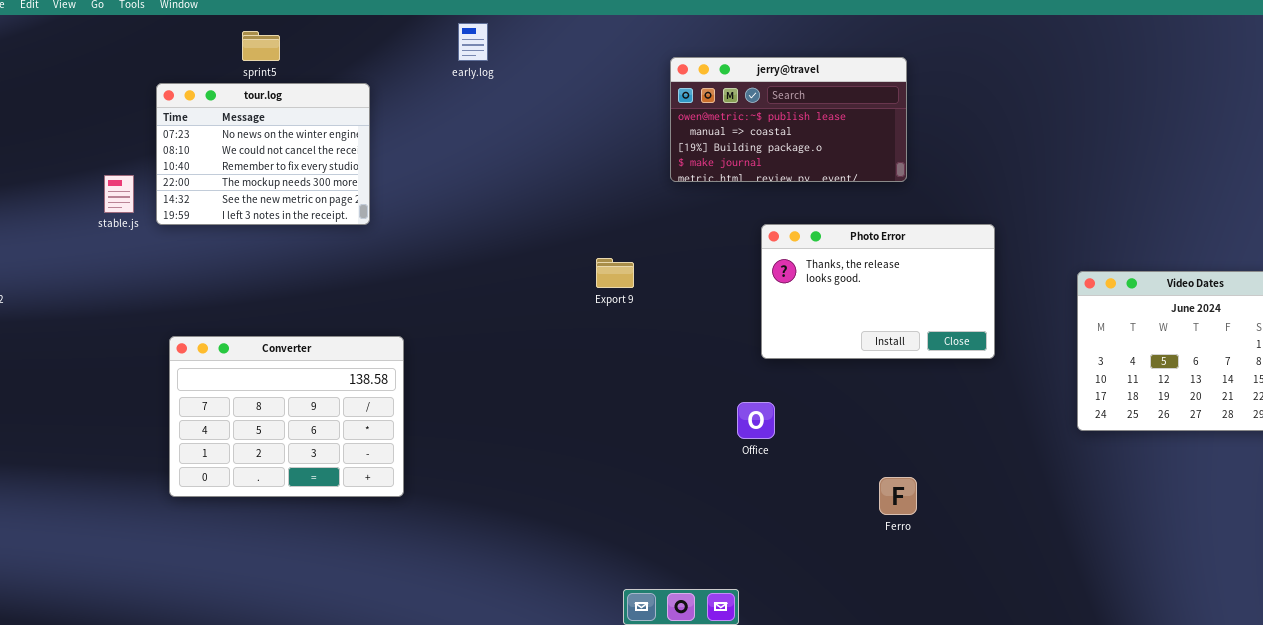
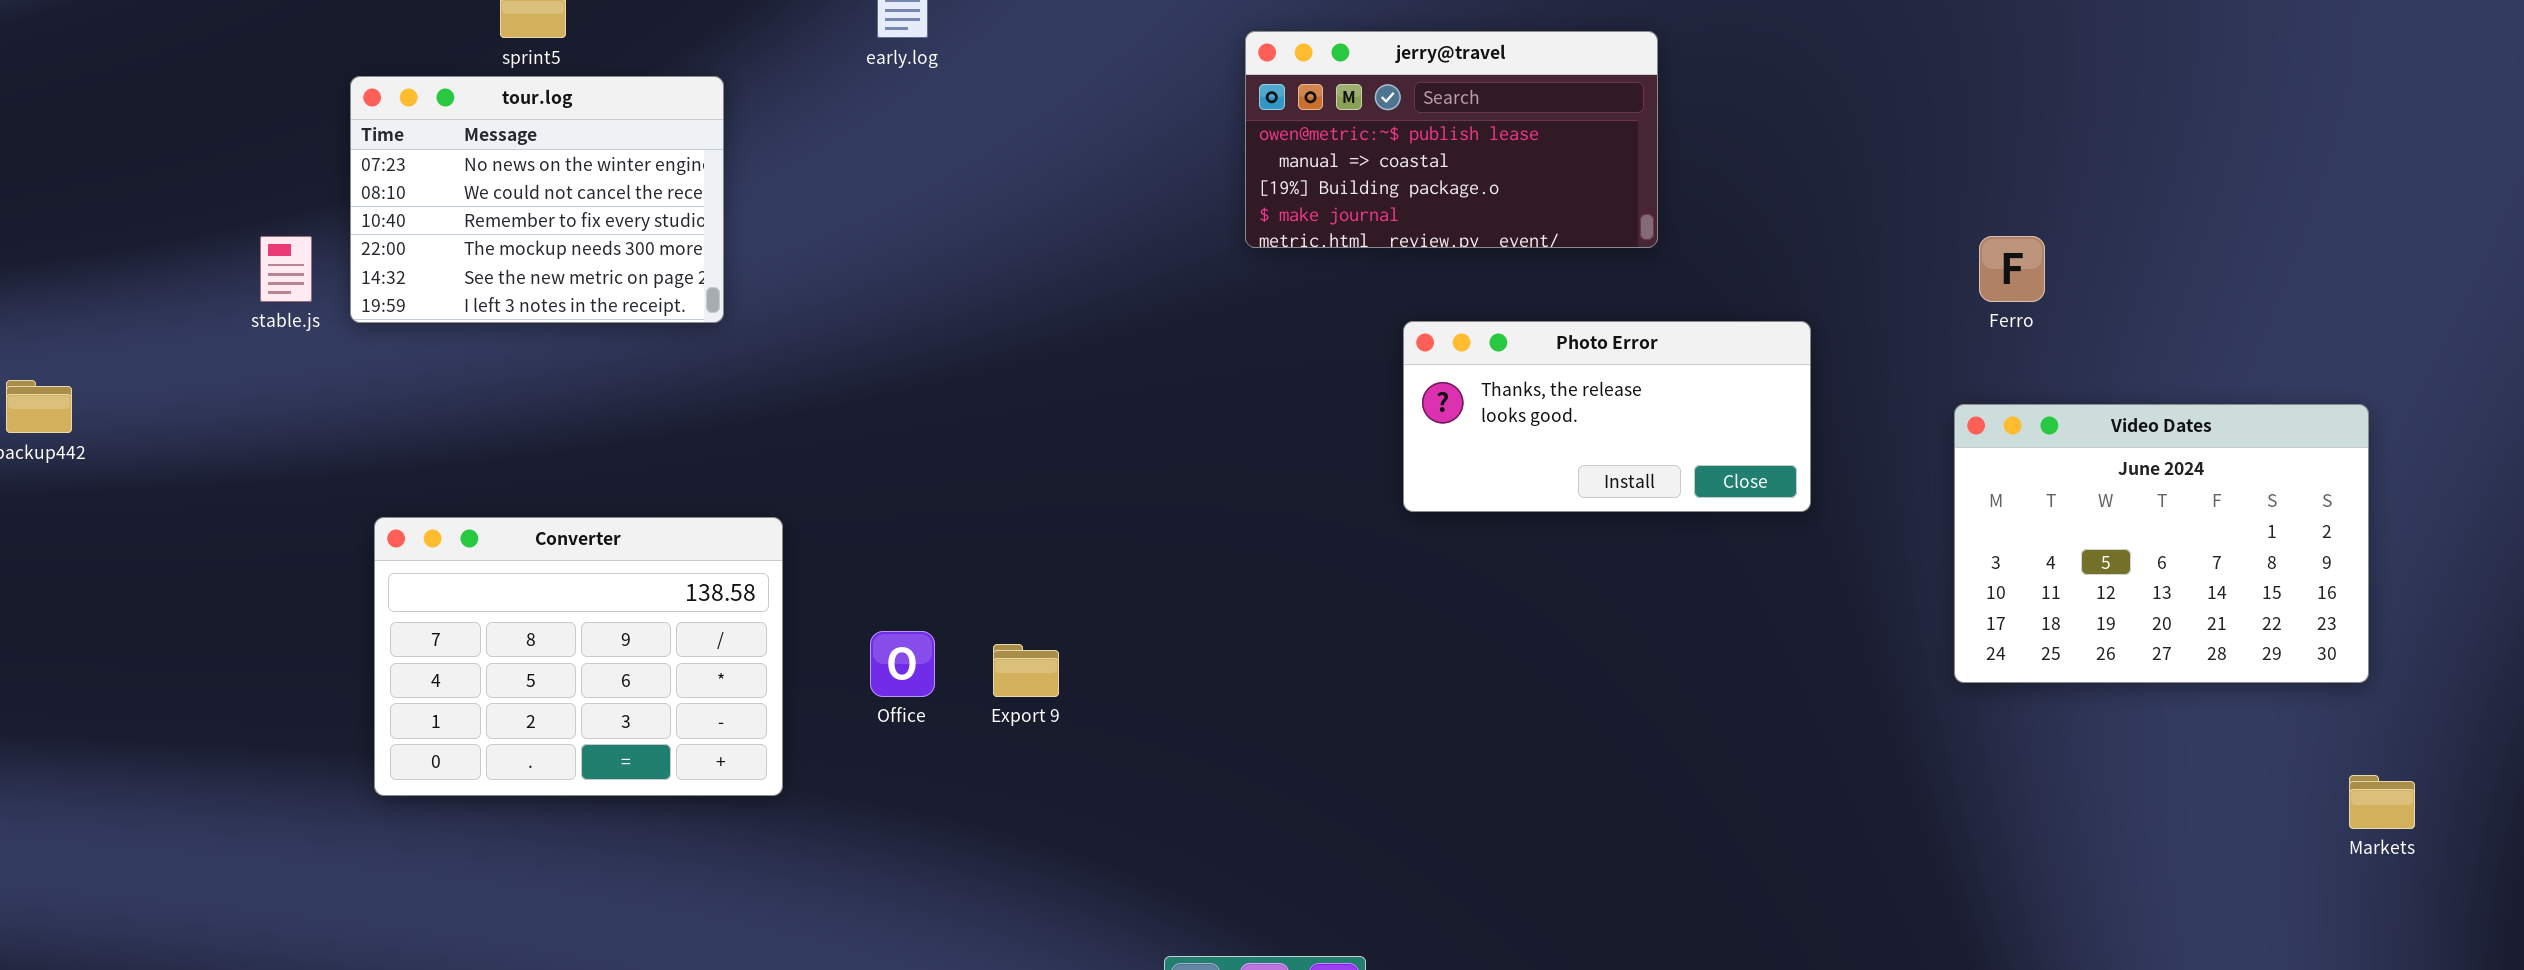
Photo Error: [761,224,995,359] -> [1403,321,1811,512], resized
Export 9: [596,258,634,288] -> [993,644,1059,697], moved
Office: [737,402,775,439] -> [870,631,935,697], moved
Ferro: [879,477,917,515] -> [1979,236,2045,302], moved

